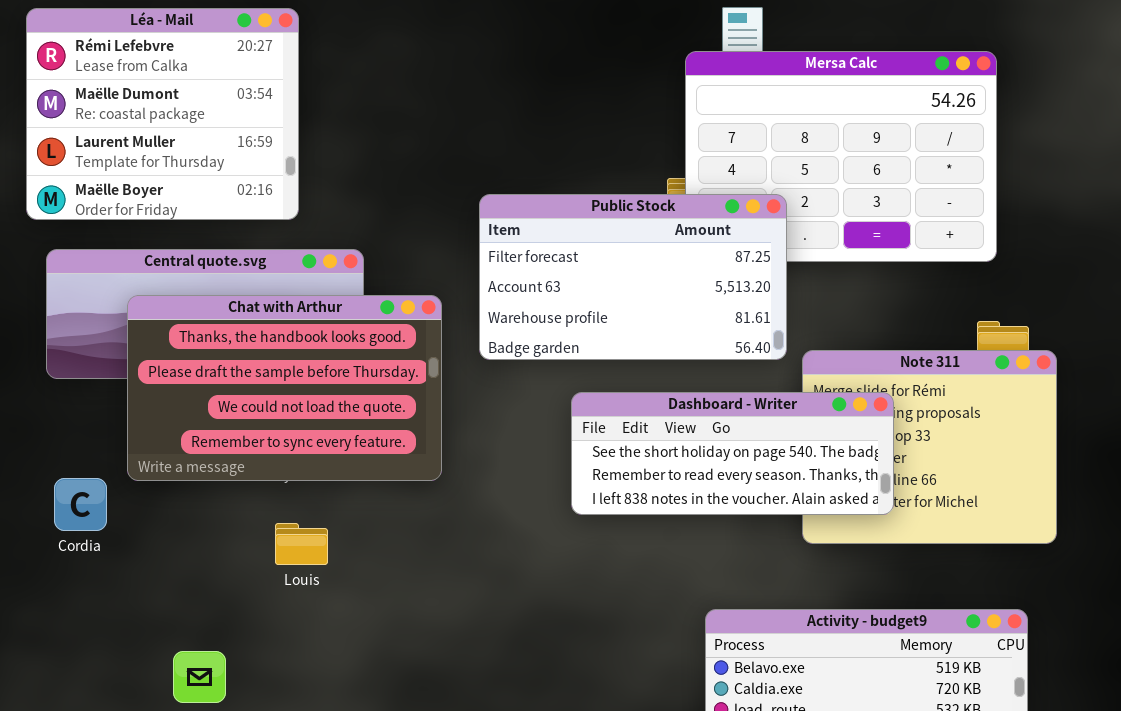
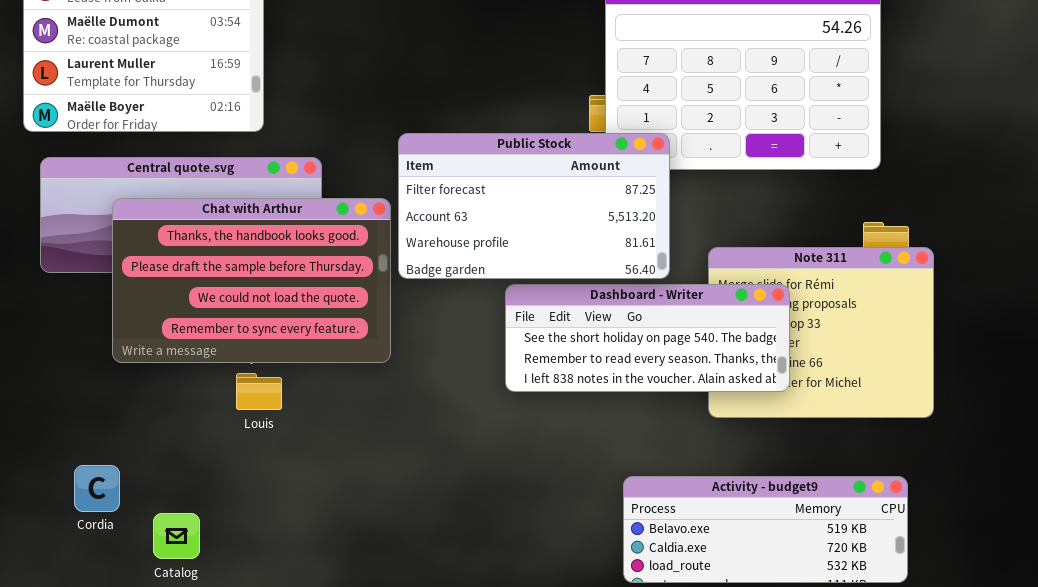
Public Stock: [479,194,787,360] -> [398,133,670,279], moved
Cordia: [54,478,107,531] -> [74,465,120,512], moved
Louis: [275,523,328,565] -> [236,373,282,410], moved

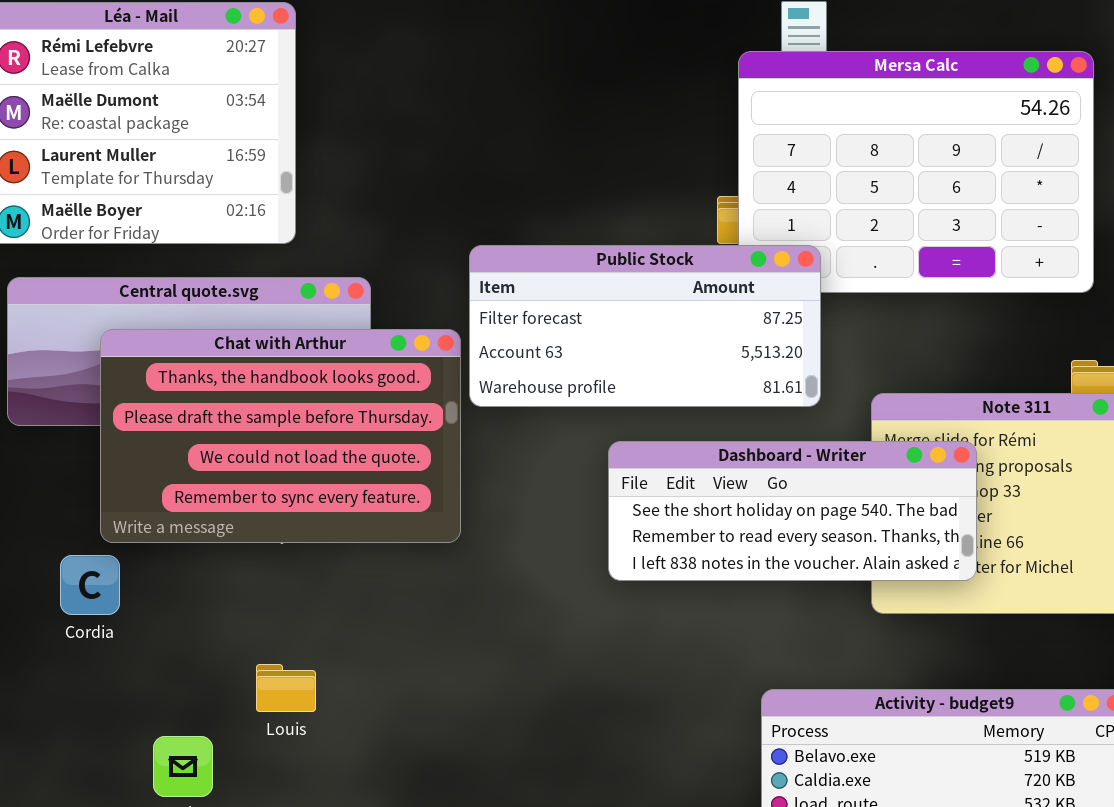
Public Stock: [398,133,670,279] -> [469,245,821,407], resized
Louis: [236,373,282,410] -> [256,664,316,712], moved
Cordia: [74,465,120,512] -> [60,555,120,615], moved

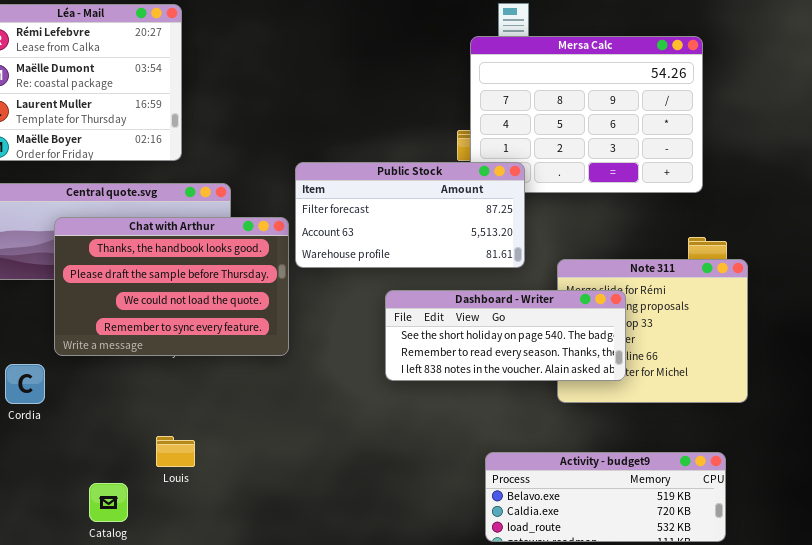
Cordia: [60,555,120,615] -> [5,364,45,404], moved

